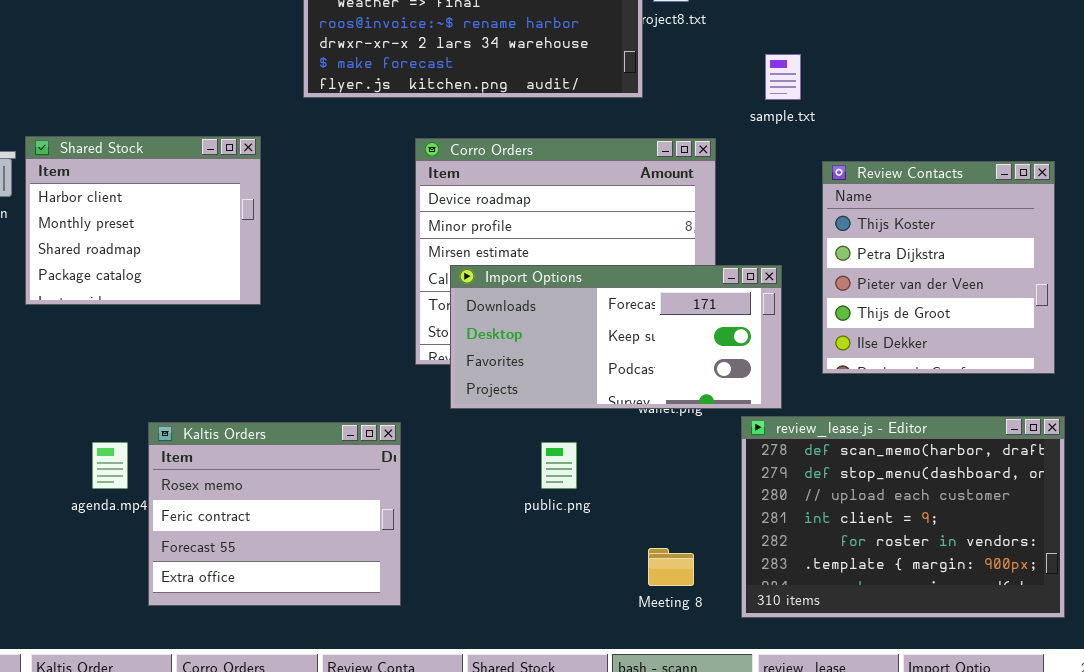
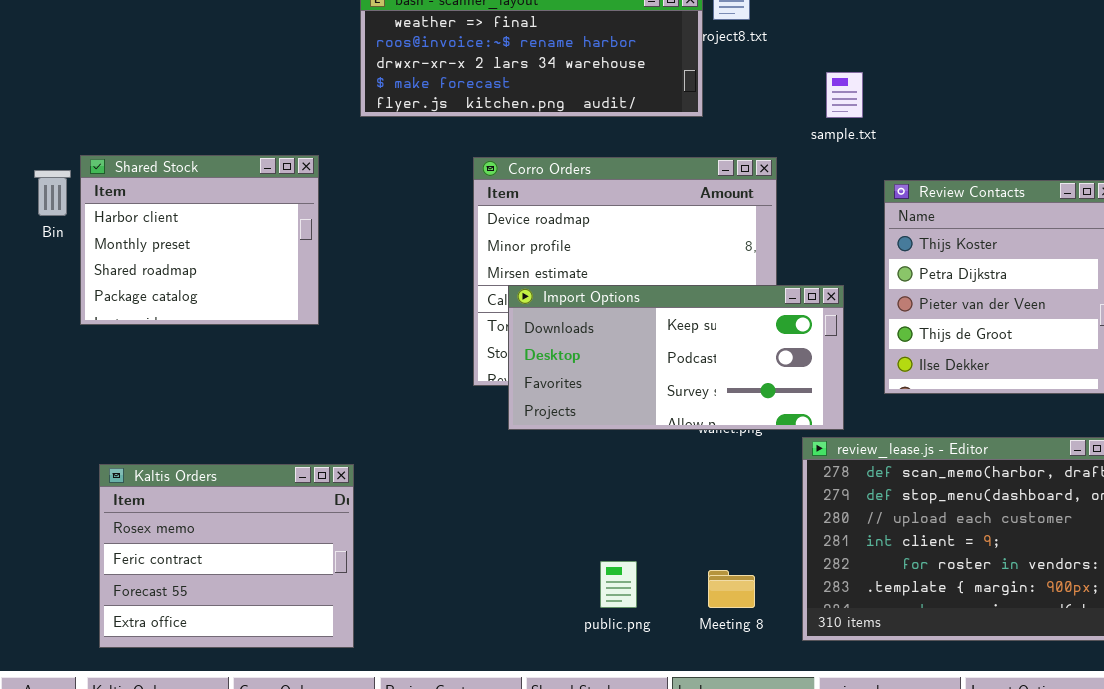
Import Options: [450,265,782,409] -> [508,285,844,430], scrolled down 1 row
Kaltis Orders: [148,422,401,606] -> [99,464,354,648], moved
public.png: [541,442,577,489] -> [600,561,637,608], moved

